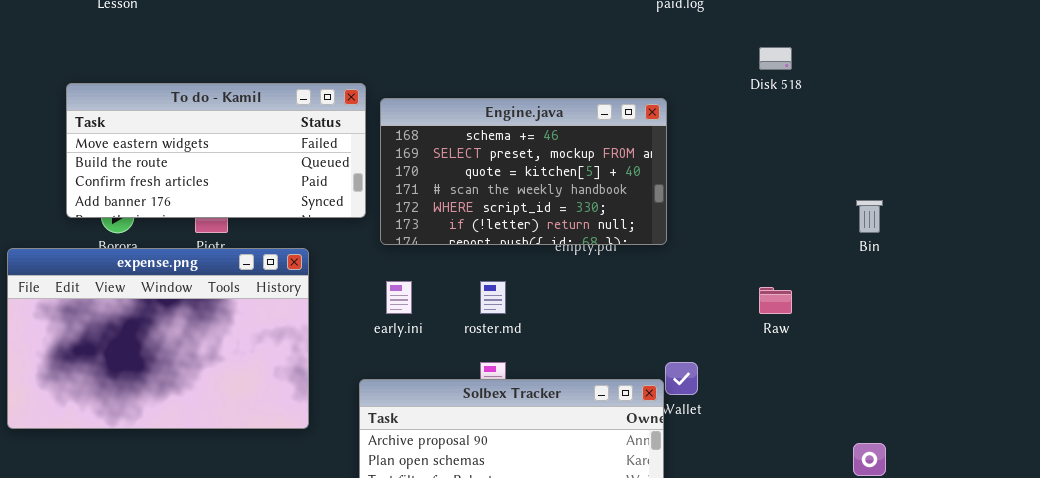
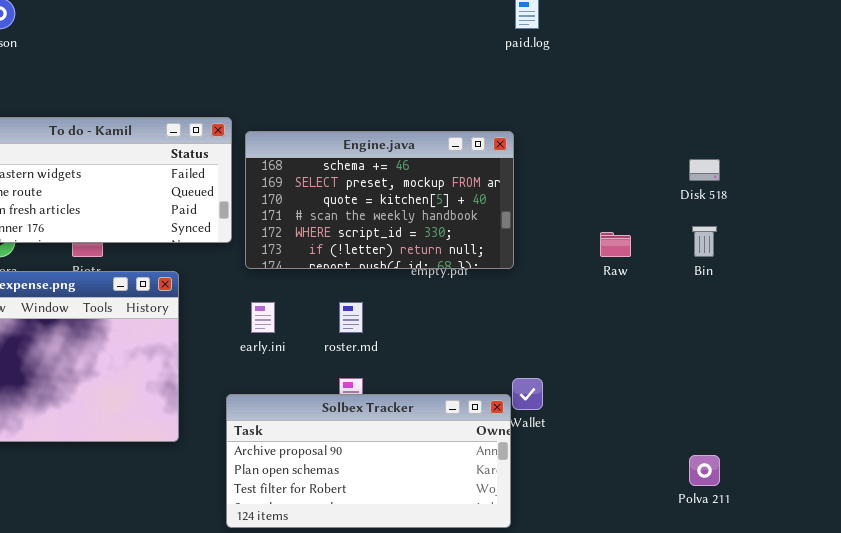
Disk 518: [759,47,792,70] -> [689,159,720,181], moved
Raw: [759,287,792,314] -> [600,232,631,257], moved

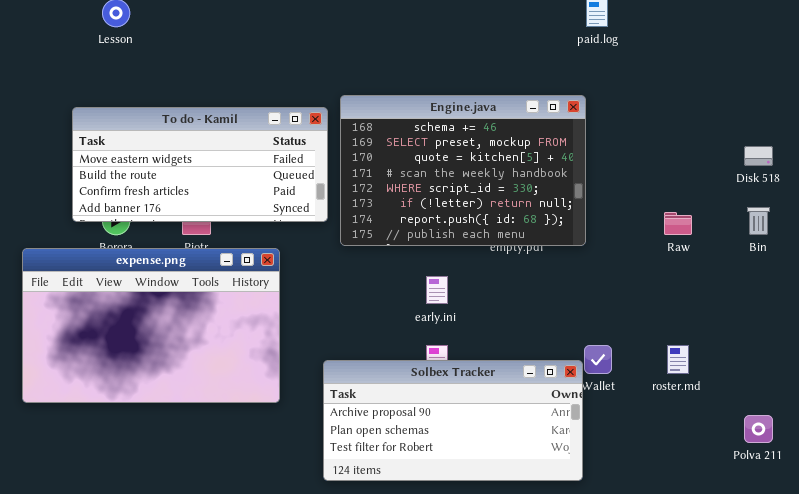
Engine.java: [245,131,514,269] -> [340,95,586,246], resized
early.ini: [251,302,275,333] -> [426,276,448,304], moved
roster.md: [339,302,363,333] -> [667,345,689,374], moved

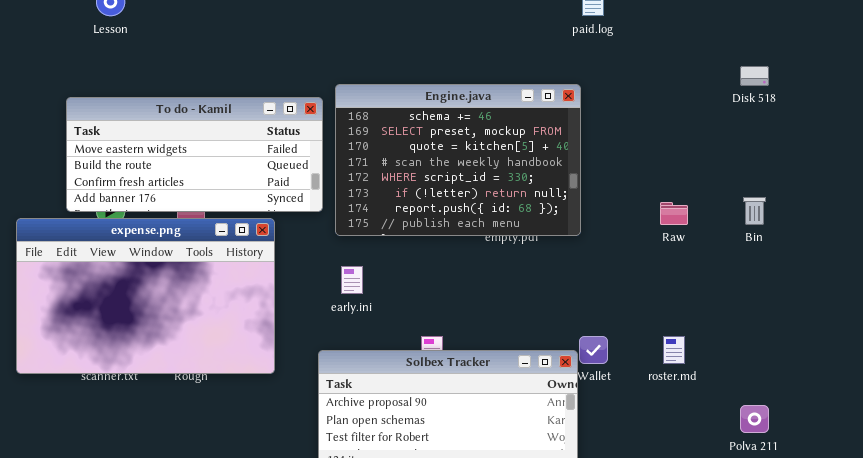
Disk 518: [744,146,773,166] -> [740,66,769,86], moved
expense.png: [22,248,280,403] -> [16,218,275,374], moved
early.ini: [426,276,448,304] -> [341,266,363,294], moved

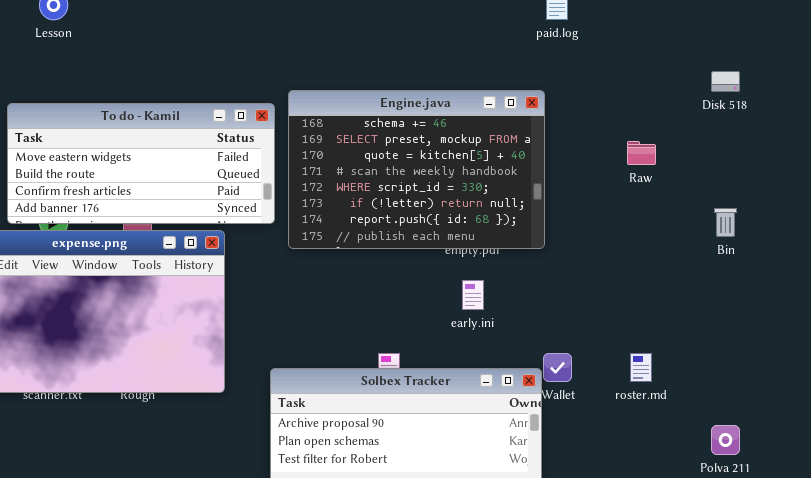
Raw: [660,202,688,225] -> [627,141,656,165], moved
early.ini: [341,266,363,294] -> [462,280,484,310], moved

